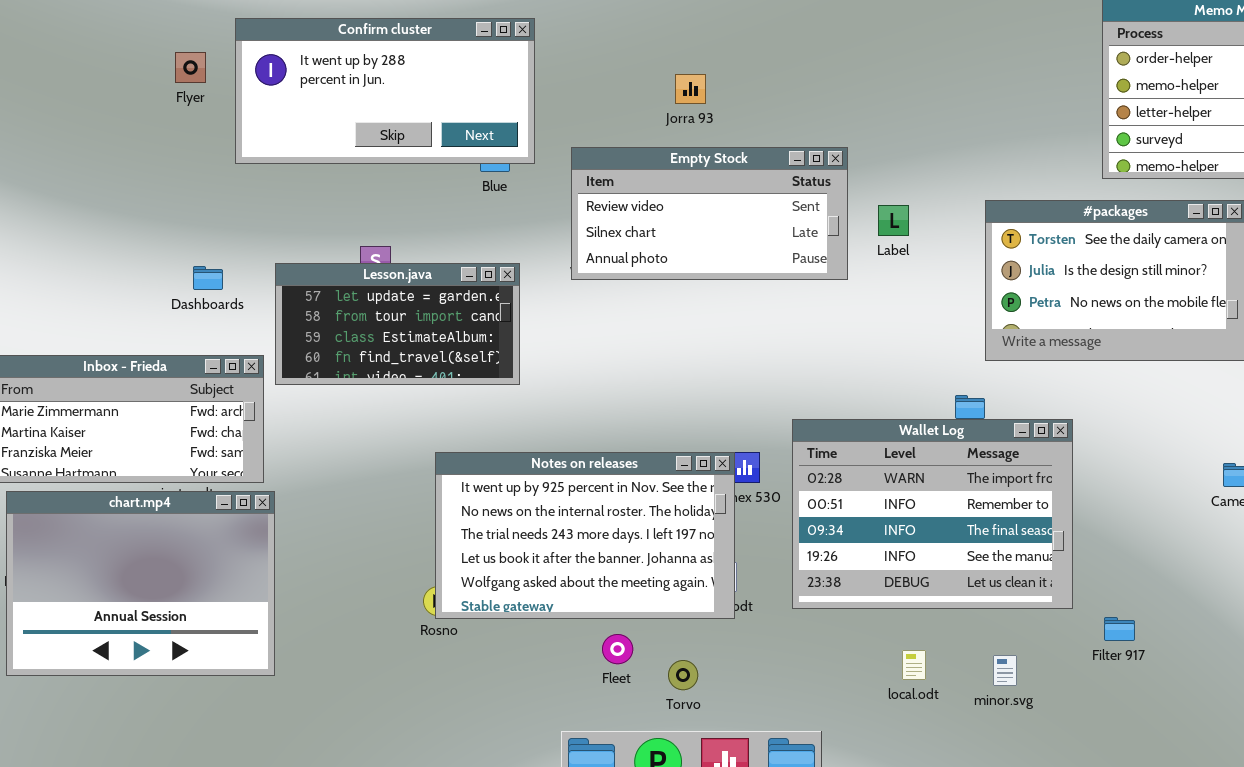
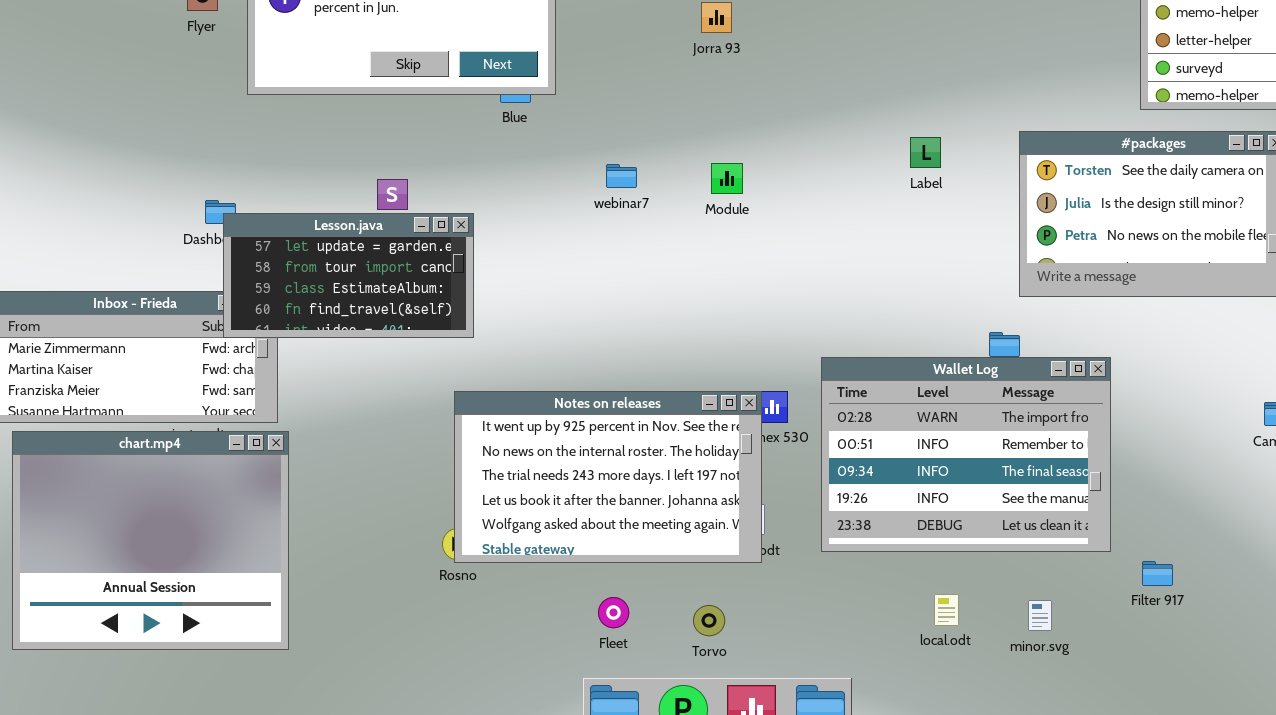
Empty Stock: [571,147,848,280] -> none, closed
Lesson.java: [275,263,520,385] -> [223,213,474,338], moved
chart.mp4: [6,491,275,676] -> [12,431,289,650], resized
Fleet: [602,634,633,664] -> [598,597,629,628], moved

